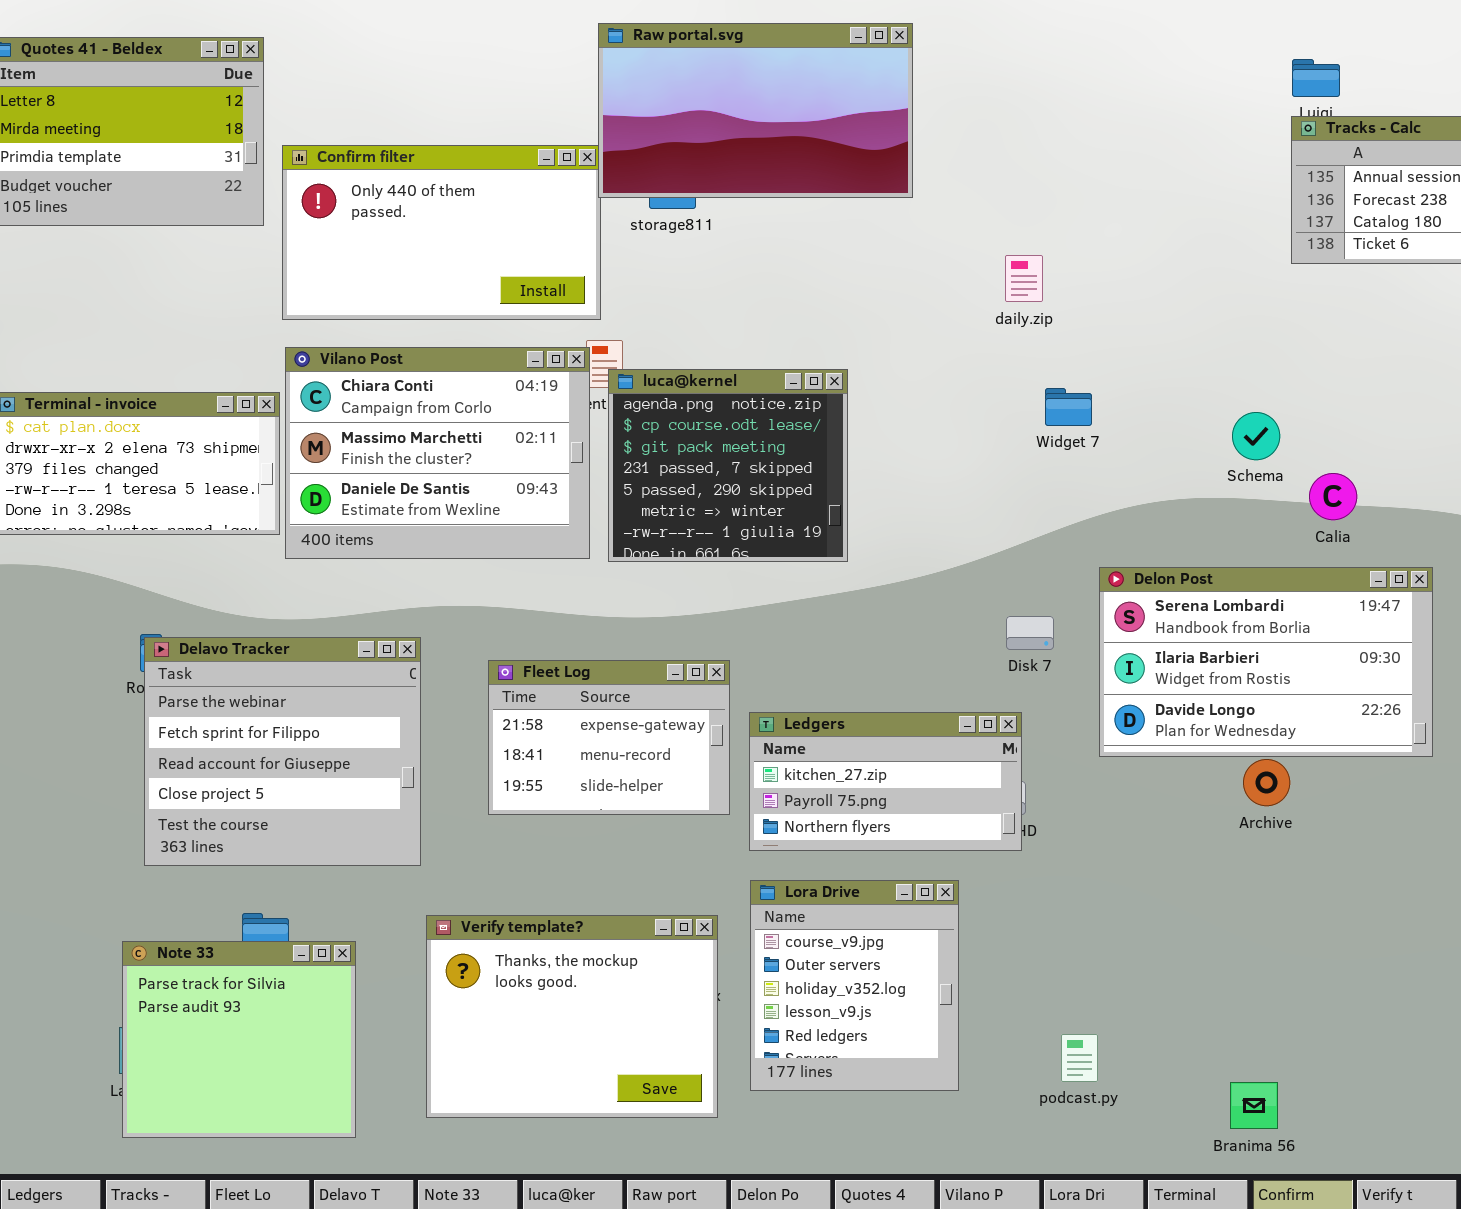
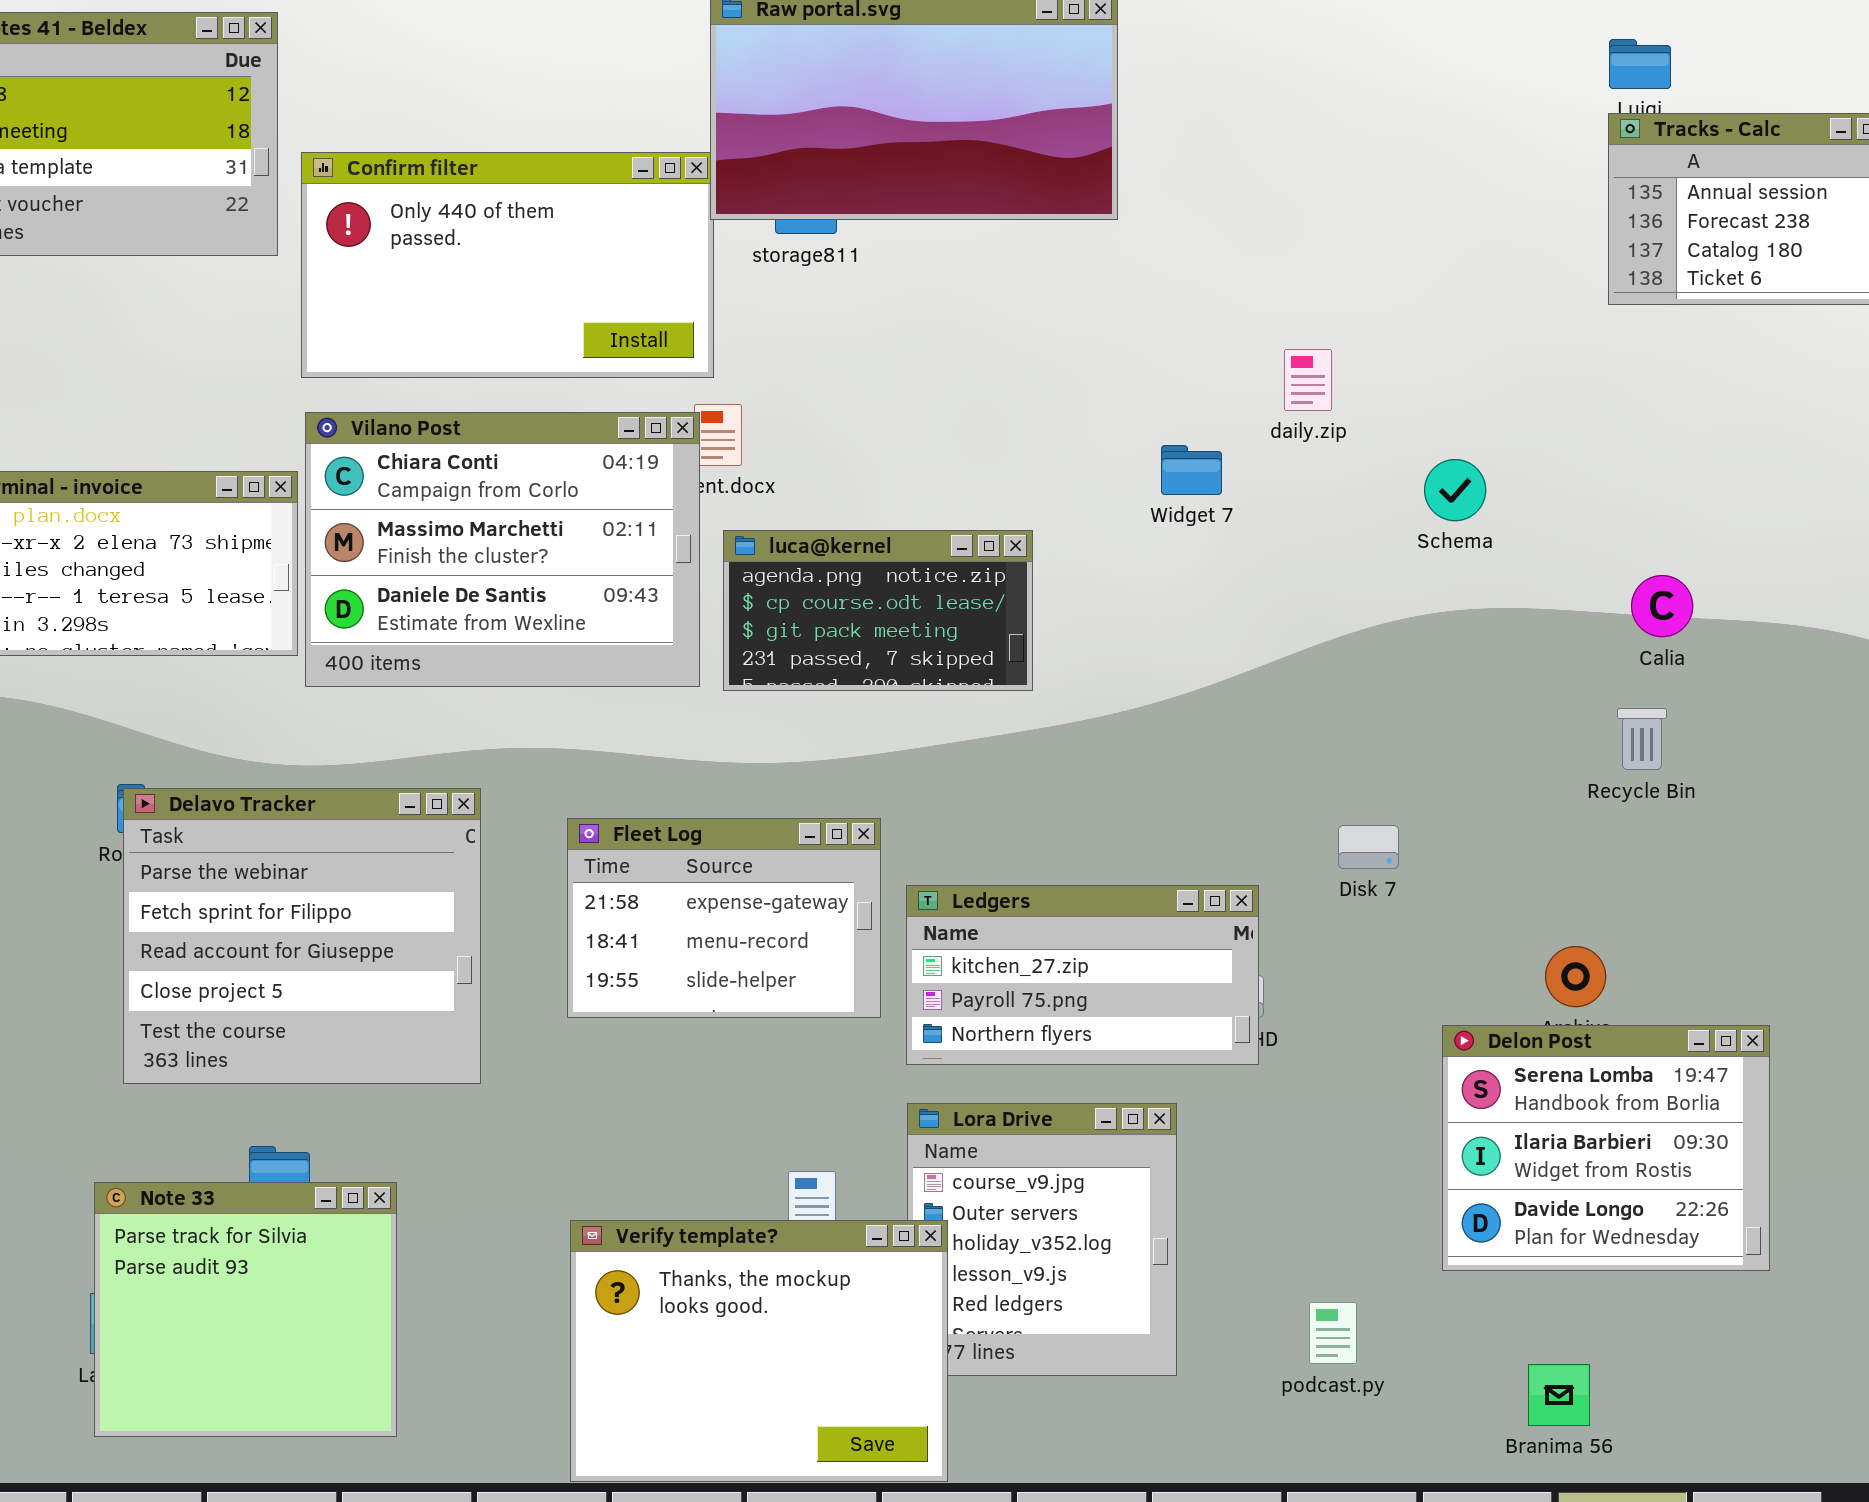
daily.zip: [1005,255,1043,302] -> [1284,349,1332,411], moved
luca@kernel: [608,369,848,562] -> [723,530,1033,691], resized
Widget 7: [1045,388,1092,426] -> [1161,445,1222,495], moved
Schema: [1232,412,1280,460] -> [1424,459,1486,521], moved
Delon Post: [1099,567,1433,757] -> [1442,1025,1770,1271], moved, resized
Disk 7: [1006,616,1054,650] -> [1338,825,1399,869], moved
Verify template?: [426,915,718,1118] -> [570,1220,948,1482], moved

